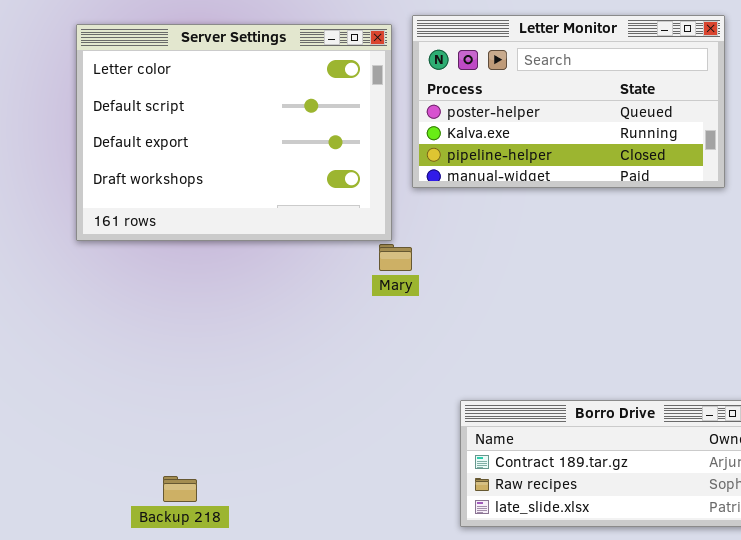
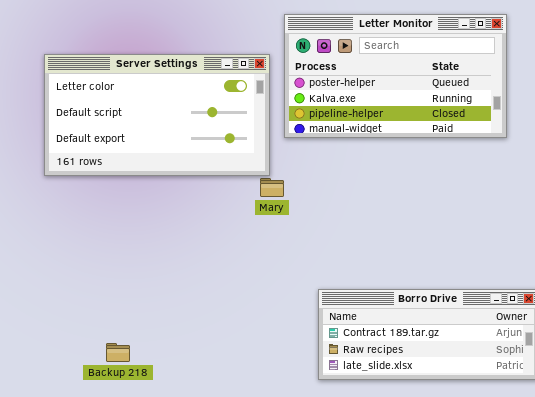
Server Settings: [76,24,392,241] -> [44,54,270,176], resized

